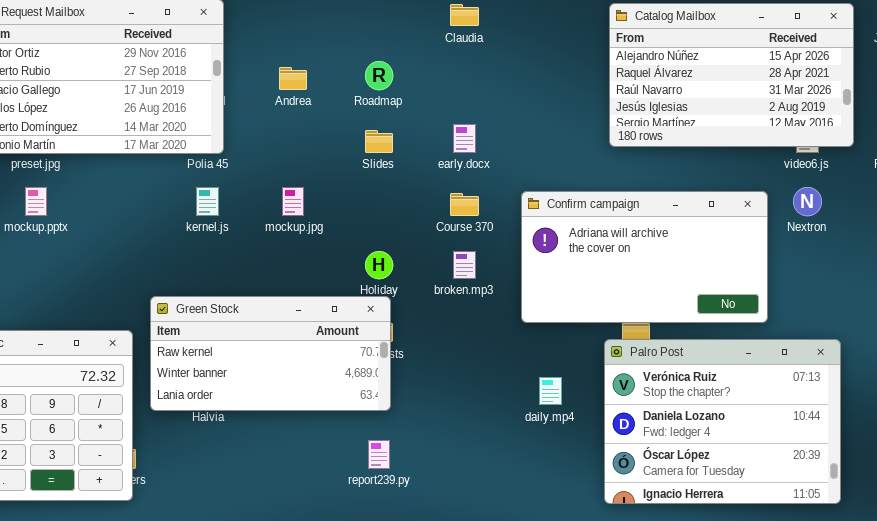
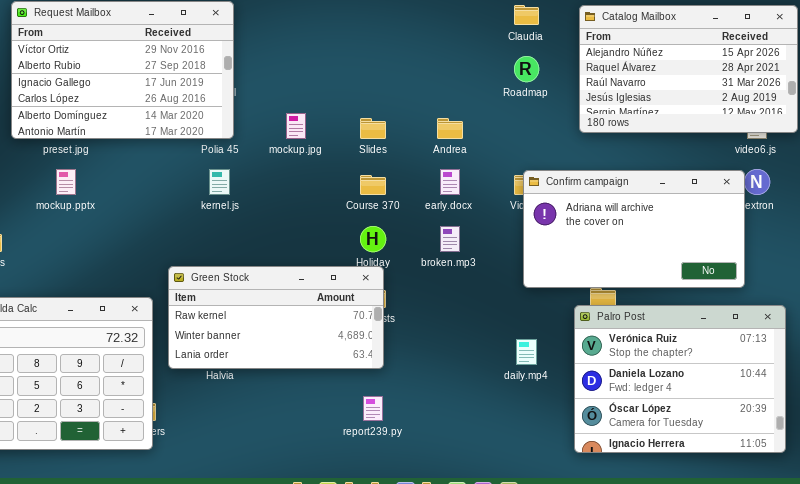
Claudia: [450,4,479,26] -> [514,5,539,25], moved
Roadmap: [365,61,393,90] -> [514,56,539,82], moved
Andrea: [279,67,307,90] -> [437,118,463,139], moved
early.docx: [453,124,476,153] -> [440,169,460,195], moved
mockup.jpg: [282,187,304,216] -> [286,113,306,139], moved
Confirm campaign: [521,191,768,323] -> [523,170,745,288], moved
Course 370: [450,193,479,216] -> [360,175,386,195], moved

